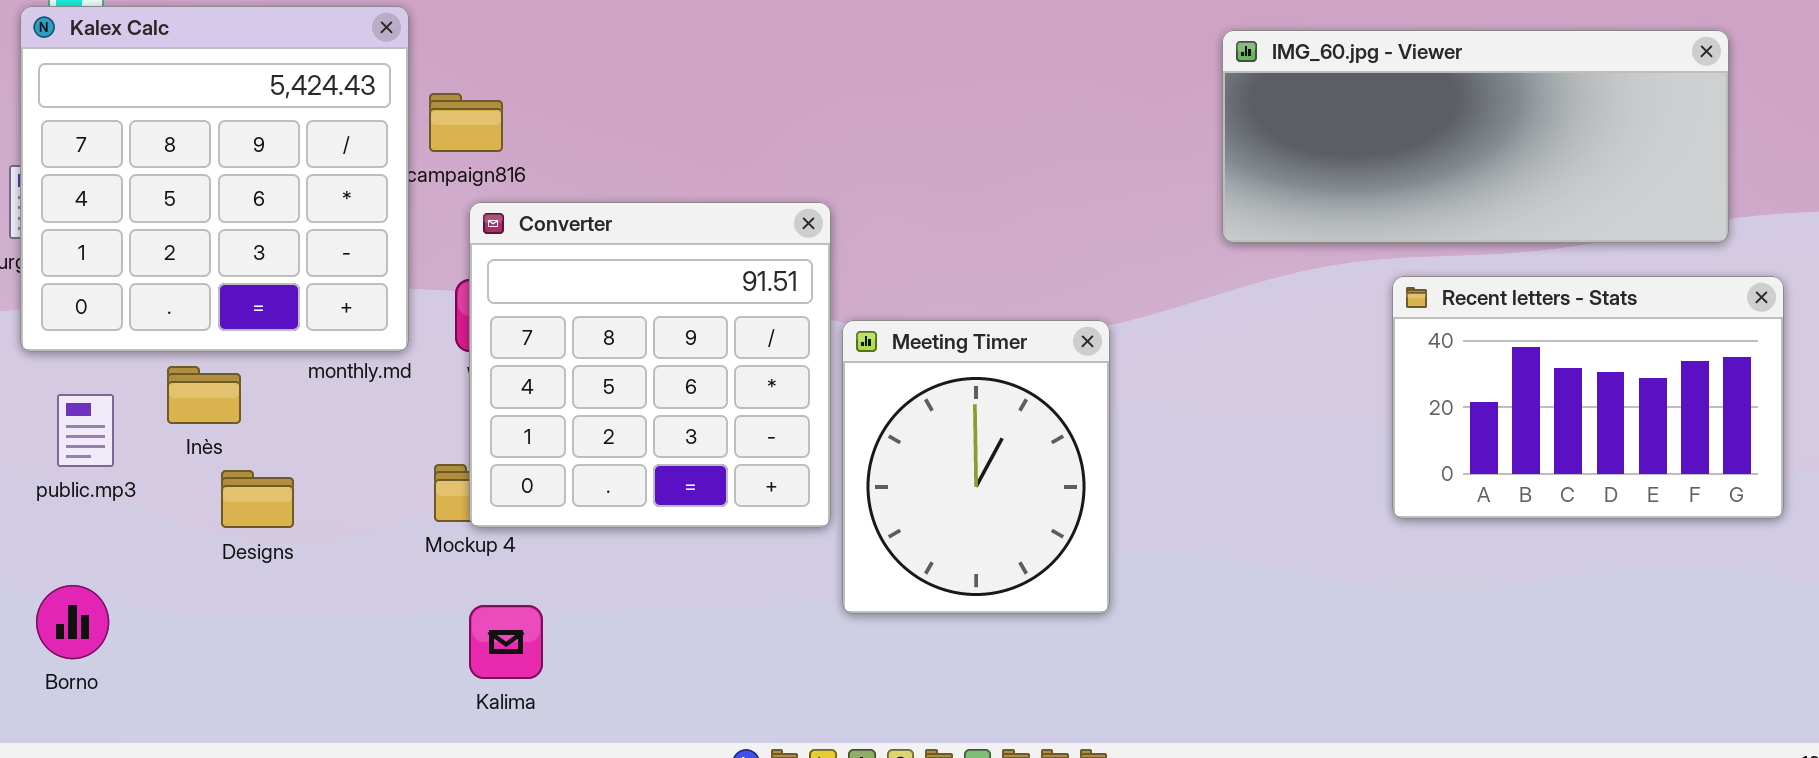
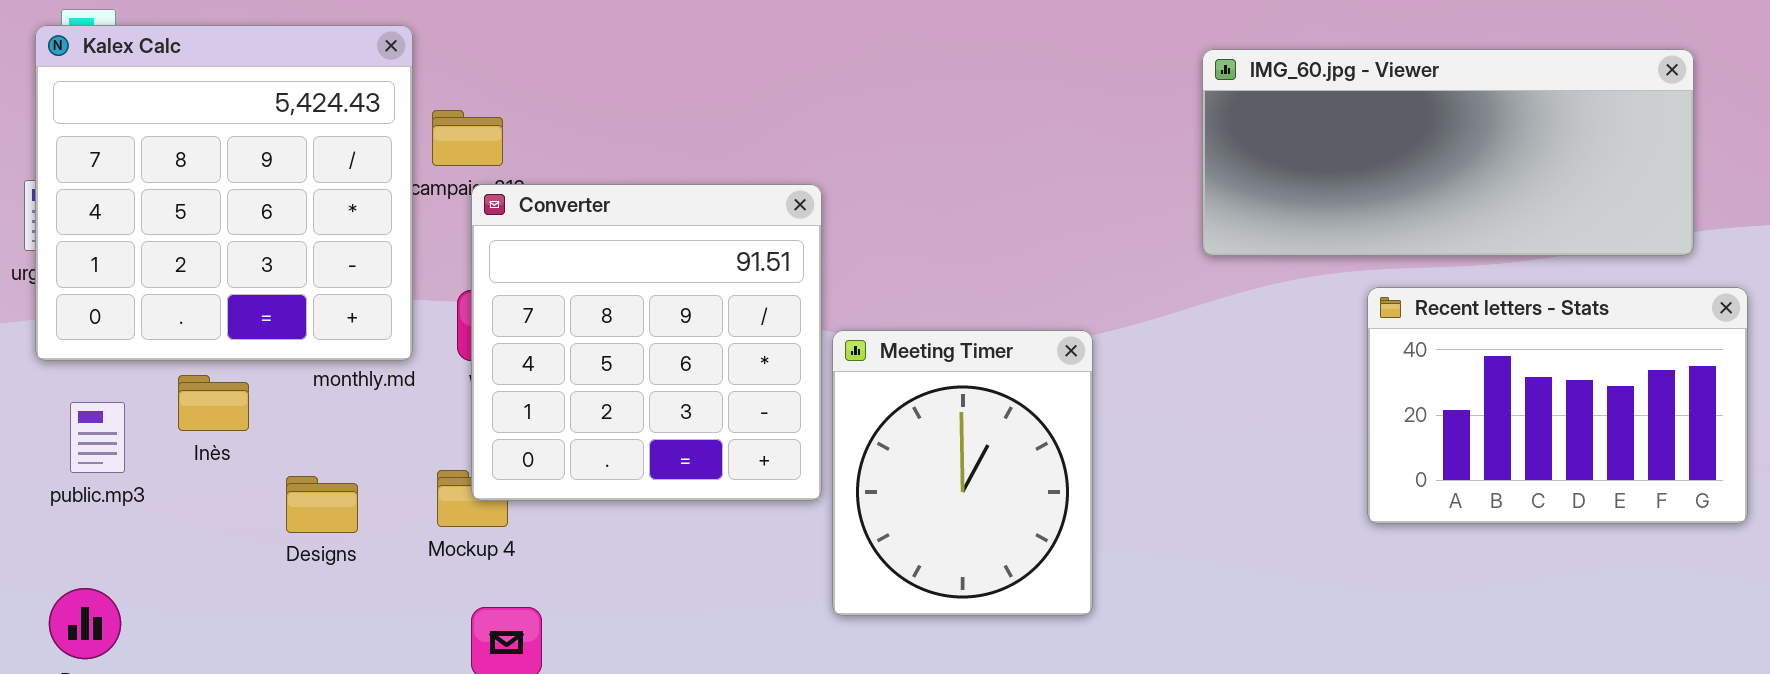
Converter: [469,202,831,528] -> [471,184,822,501], moved
Designs: [221,470,294,528] -> [286,476,358,533], moved

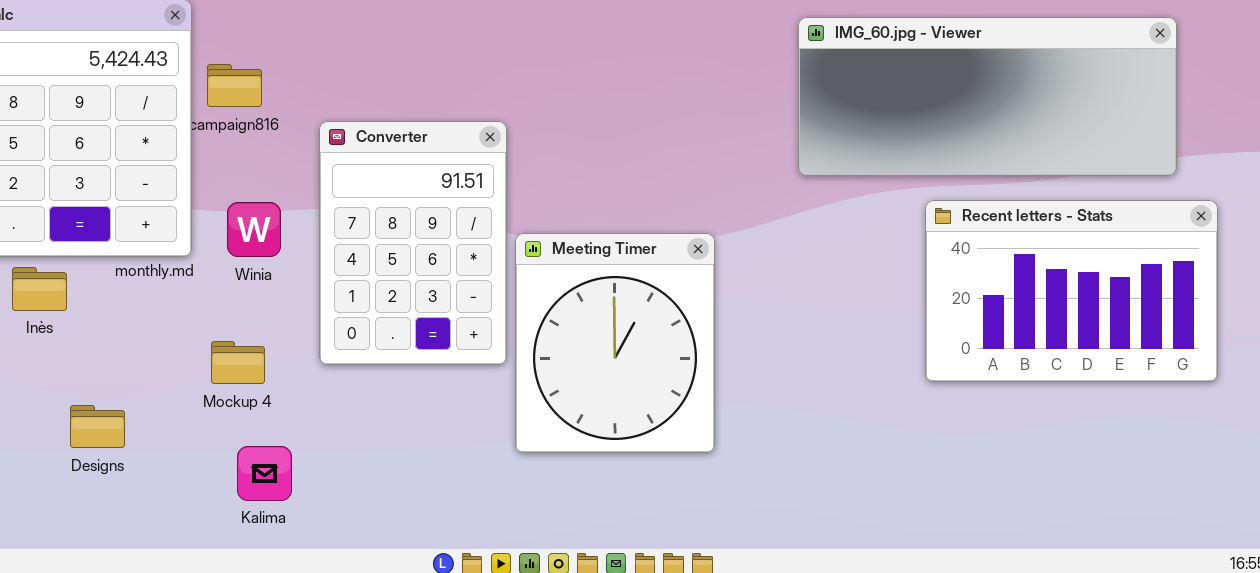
Converter: [471,184,822,501] -> [319,121,507,365], resized
Designs: [286,476,358,533] -> [70,405,125,448], moved

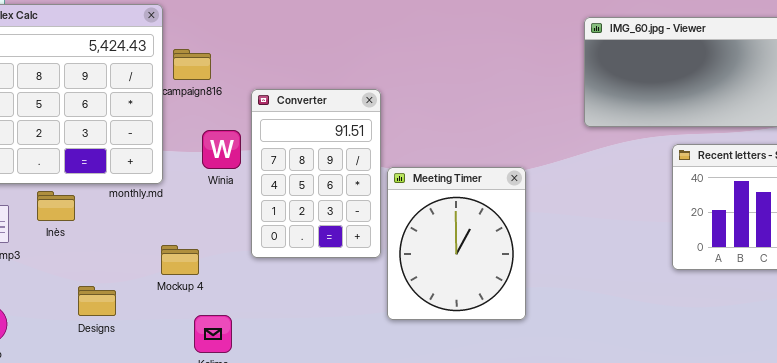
Winia: [227,202,281,257] -> [202,130,241,169], moved
Mockup 4: [211,341,265,384] -> [161,245,199,275], moved

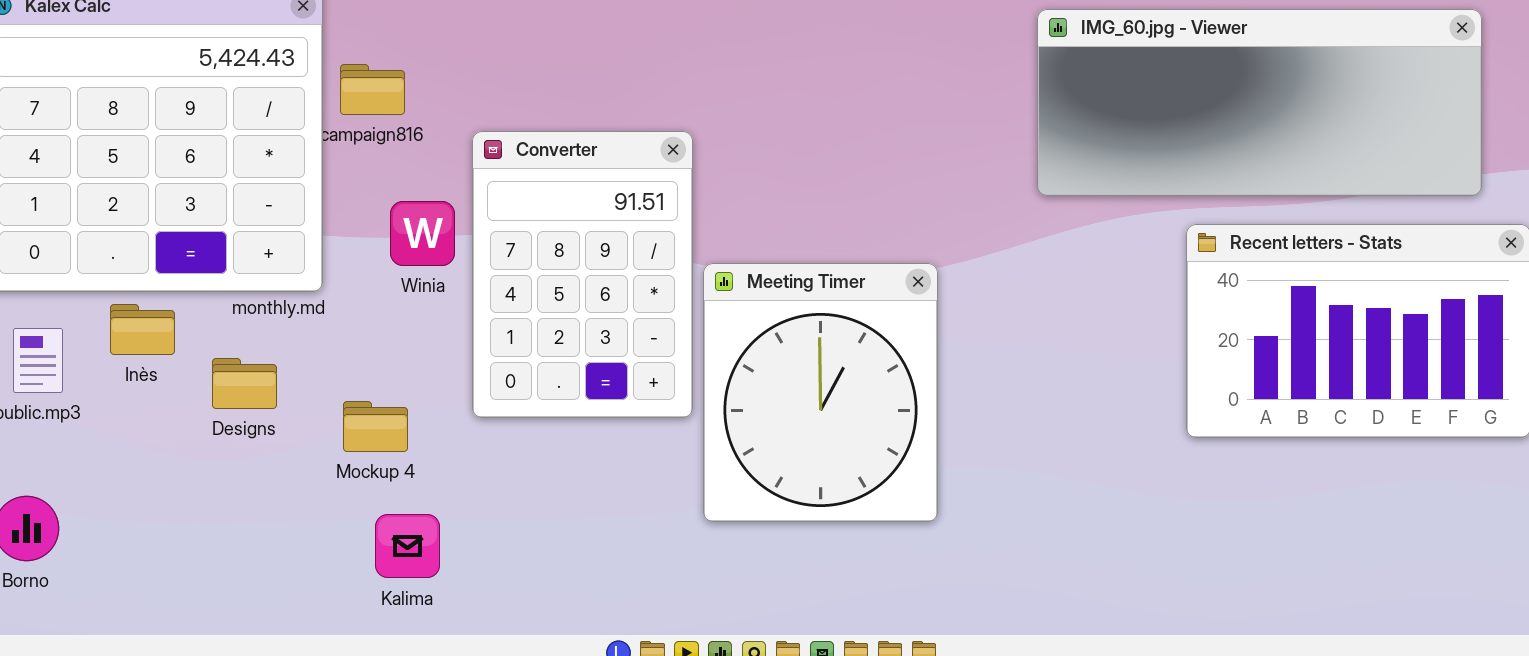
Mockup 4: [161,245,199,275] -> [343,401,408,452], moved
Designs: [78,286,116,316] -> [212,358,277,409], moved

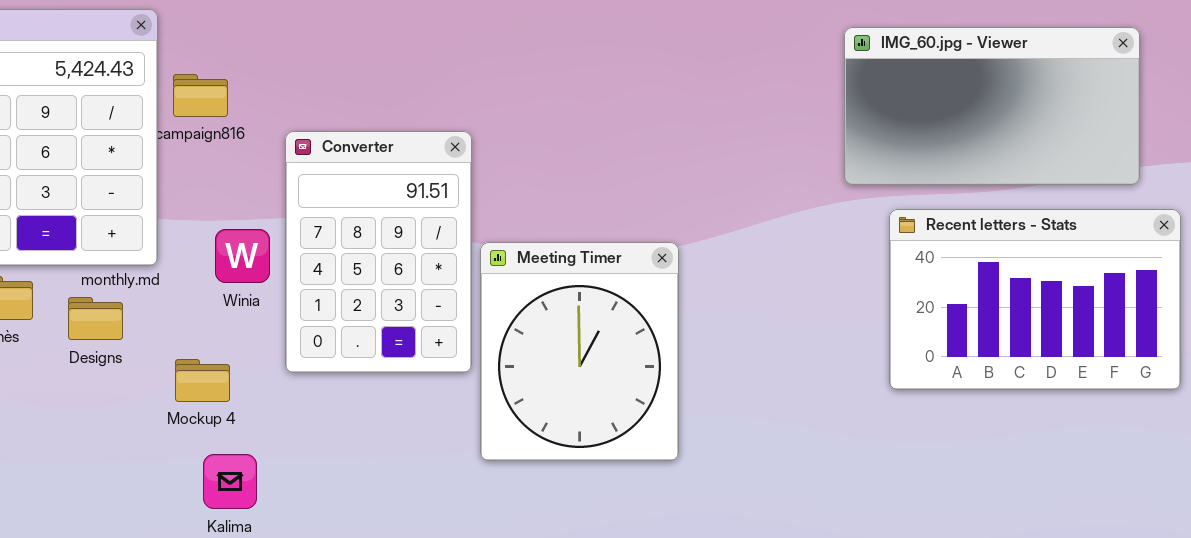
IMG_60.jpg - Viewer: [1037,9,1482,196] -> [844,27,1140,185], resized
Winia: [390,201,455,266] -> [215,229,270,283], moved
Designs: [212,358,277,409] -> [68,297,123,340], moved

